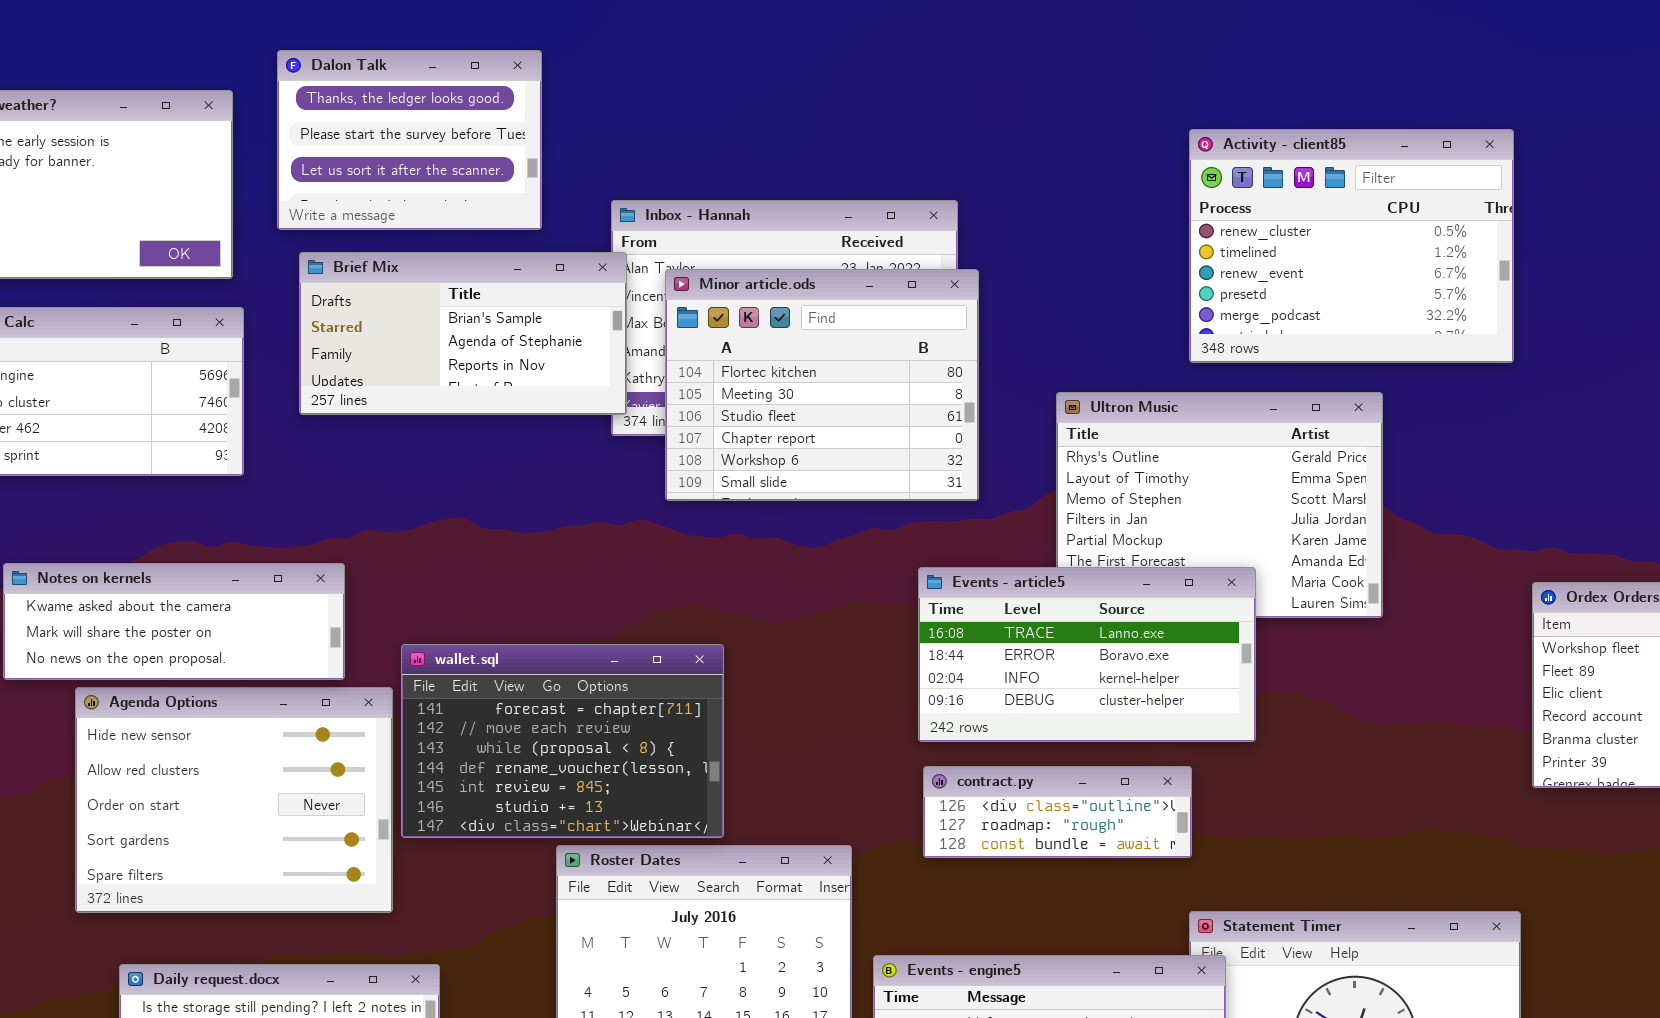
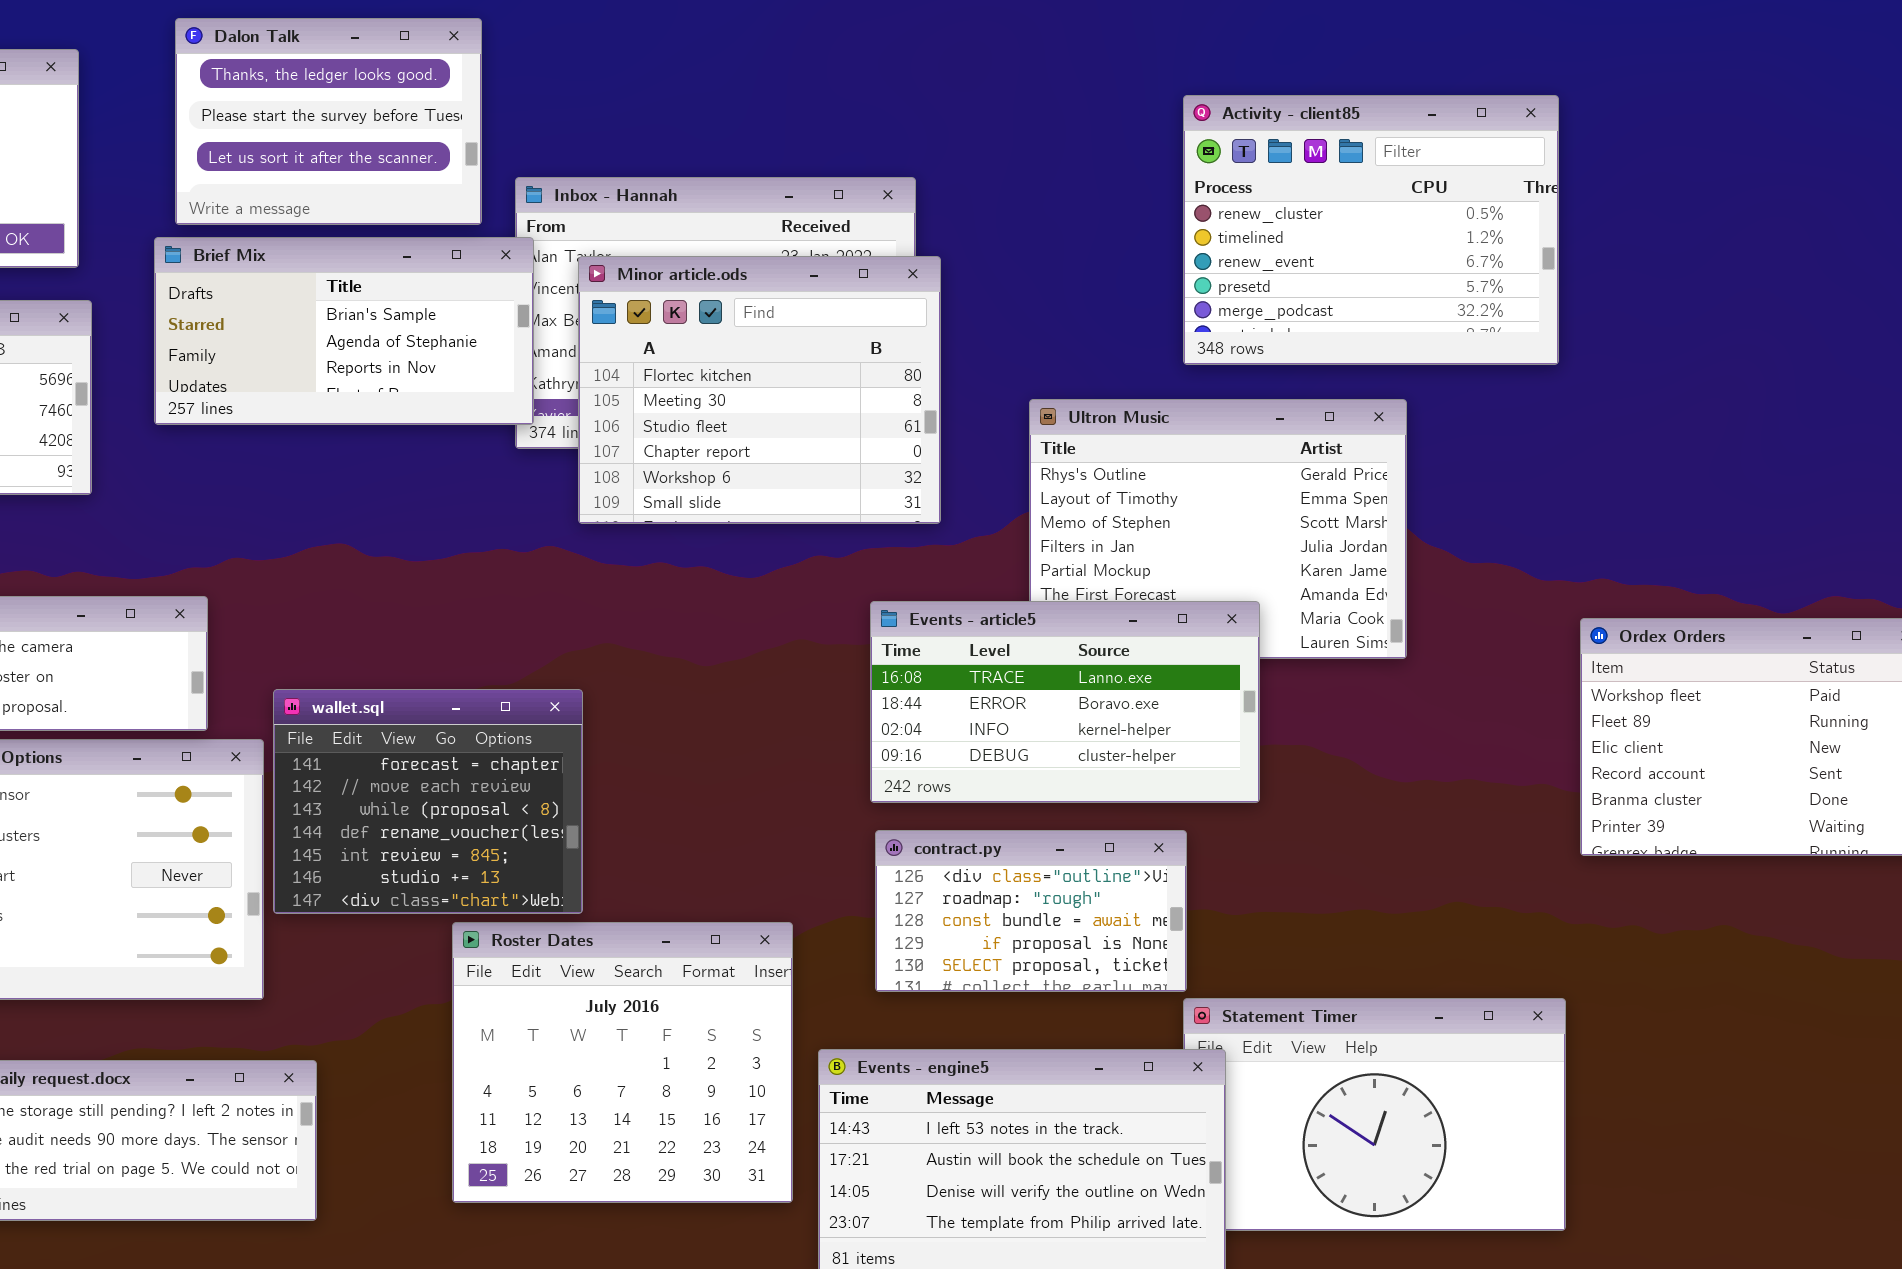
Dalon Talk: [277,50,542,230] -> [175,18,482,225], moved
wallet.sql: [401,644,724,838] -> [273,689,583,914], resized
contract.py: [923,766,1192,858] -> [875,830,1187,992], resized

